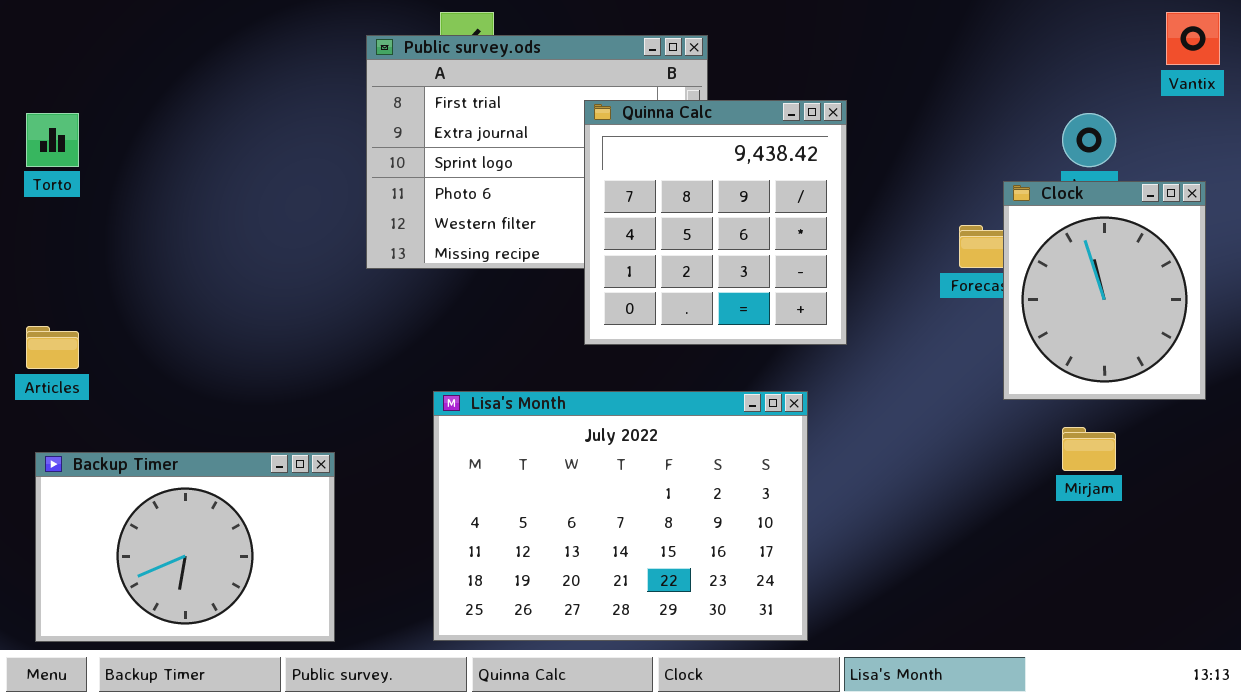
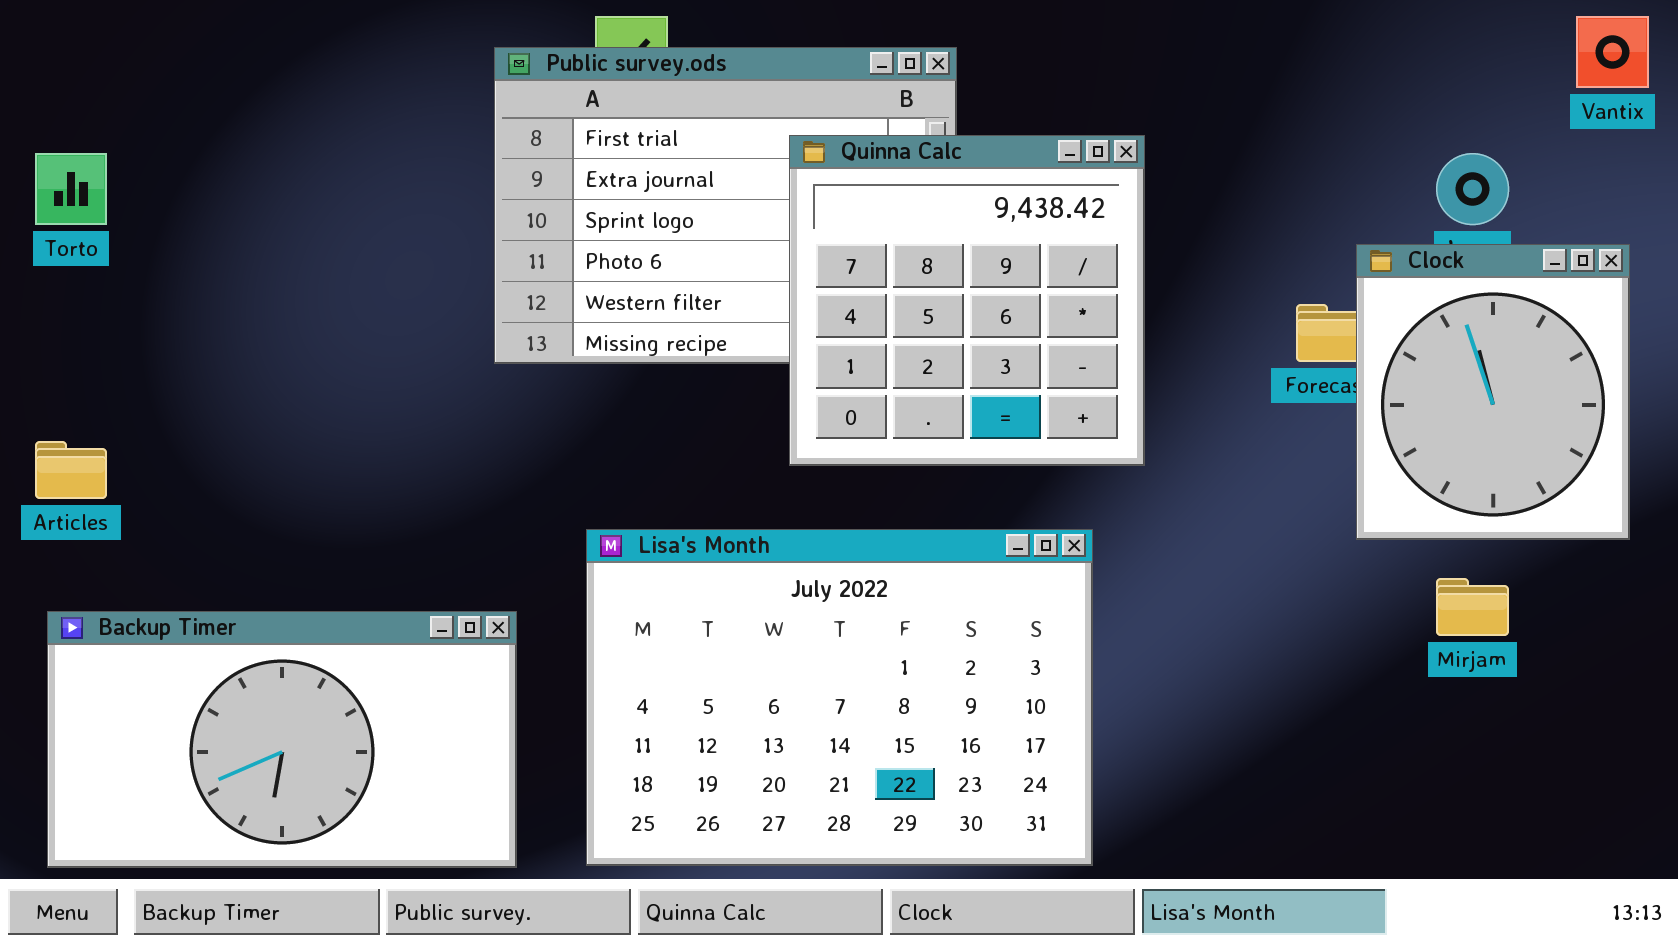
Backup Timer: [35,452,335,642] -> [47,611,517,868], resized

